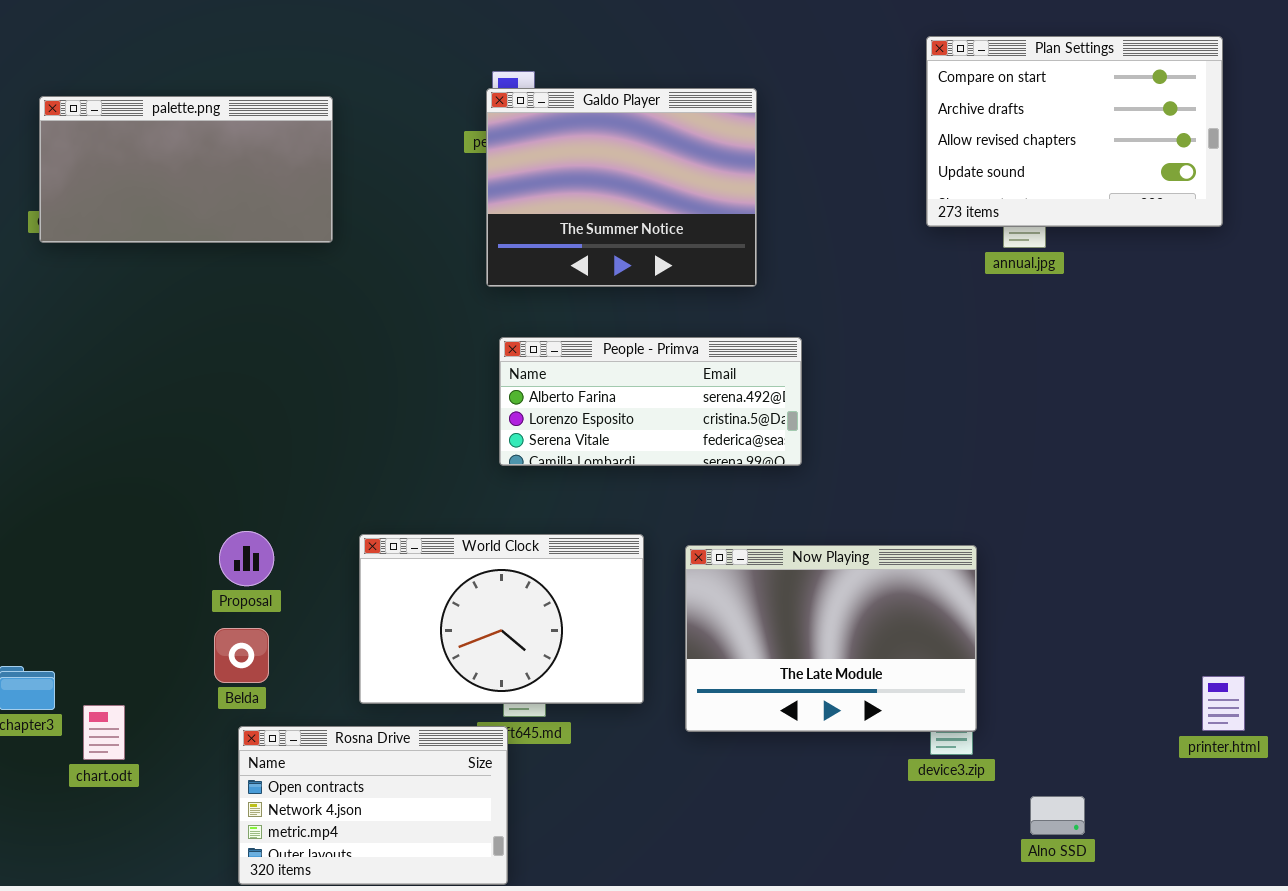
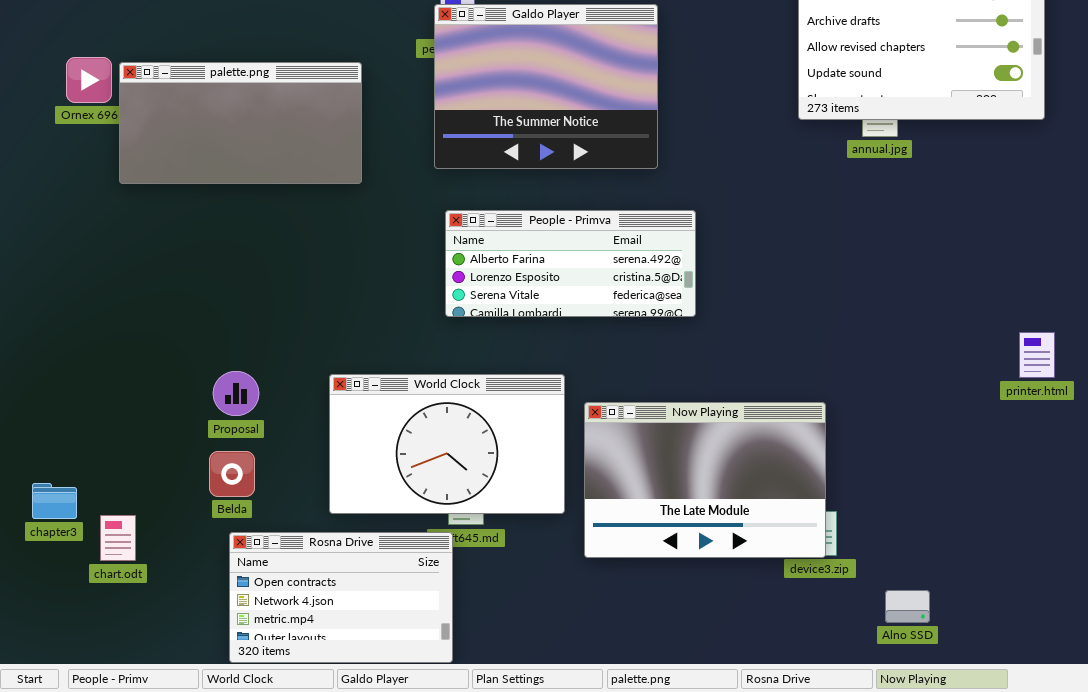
palette.png: [39,96,333,243] -> [119,62,362,184], moved
Now Playing: [685,545,977,732] -> [584,402,826,558], moved
printer.html: [1202,676,1245,731] -> [1019,332,1055,378], moved

